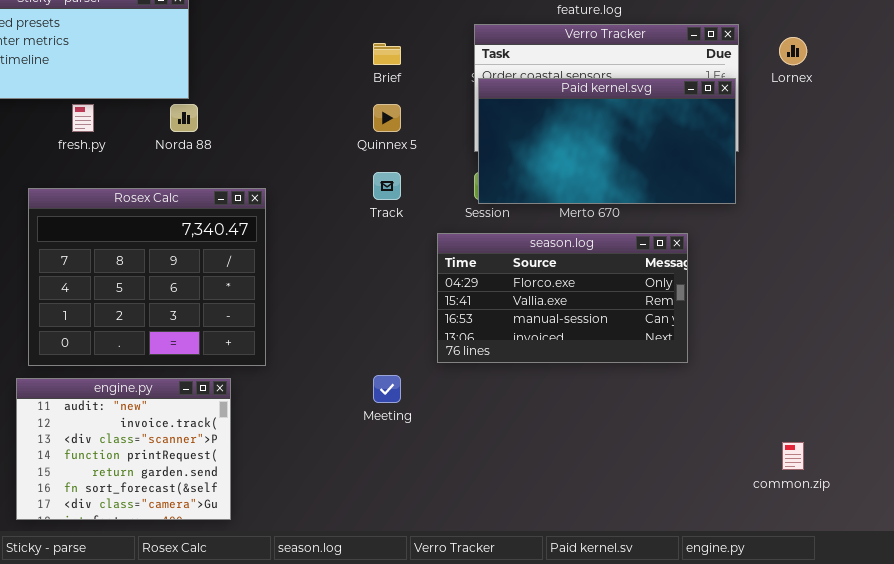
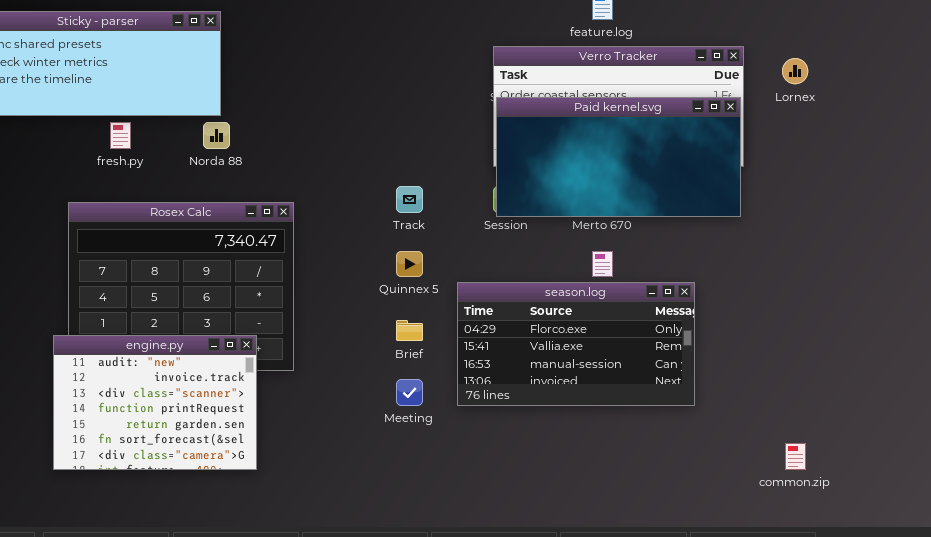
Brief: [373,43,401,65] -> [396,320,423,341], moved
Quinnex 5: [373,104,401,132] -> [396,251,423,277], moved
season.log: [437,233,688,363] -> [457,282,695,406], moved
engine.py: [16,378,231,520] -> [53,335,257,470], moved

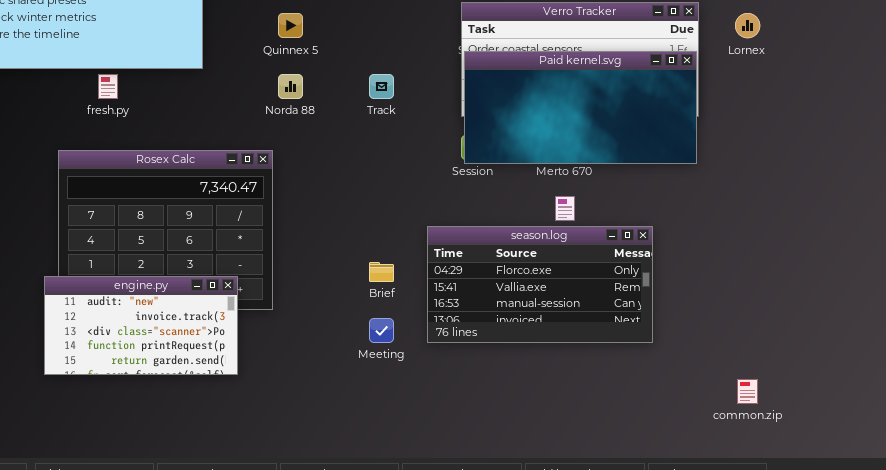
Norda 88: [203,122,230,149] -> [278,74,303,99], moved
Track: [396,186,423,213] -> [369,74,394,99], moved
Quinnex 5: [396,251,423,277] -> [278,13,303,38], moved
engine.py: [53,335,257,470] -> [44,276,238,375], resized

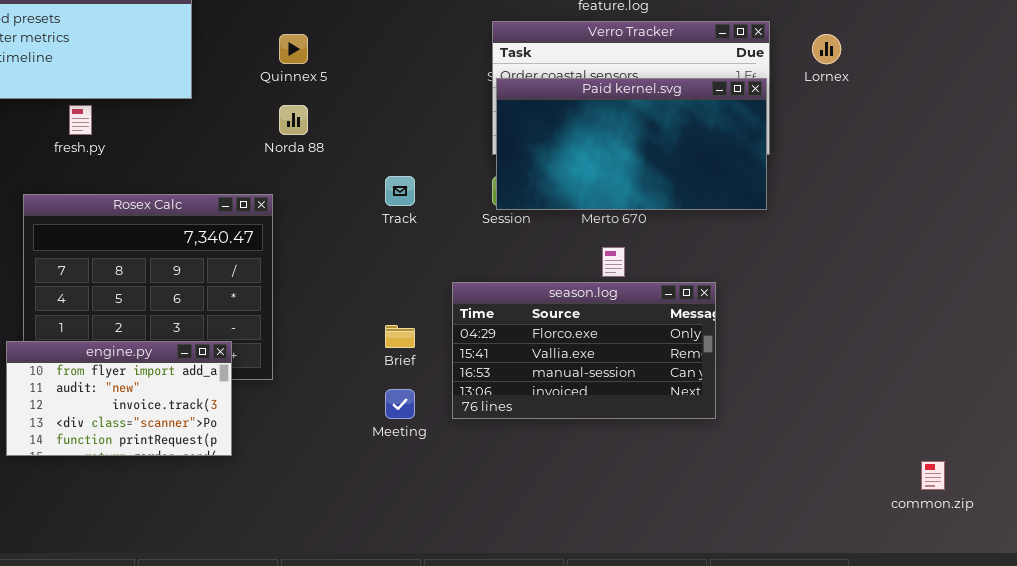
Track: [369,74,394,99] -> [385,176,415,206], moved
engine.py: [44,276,238,375] -> [6,341,232,456], scrolled up 1 row
common.zip: [737,379,758,404] -> [921,461,945,490], moved

